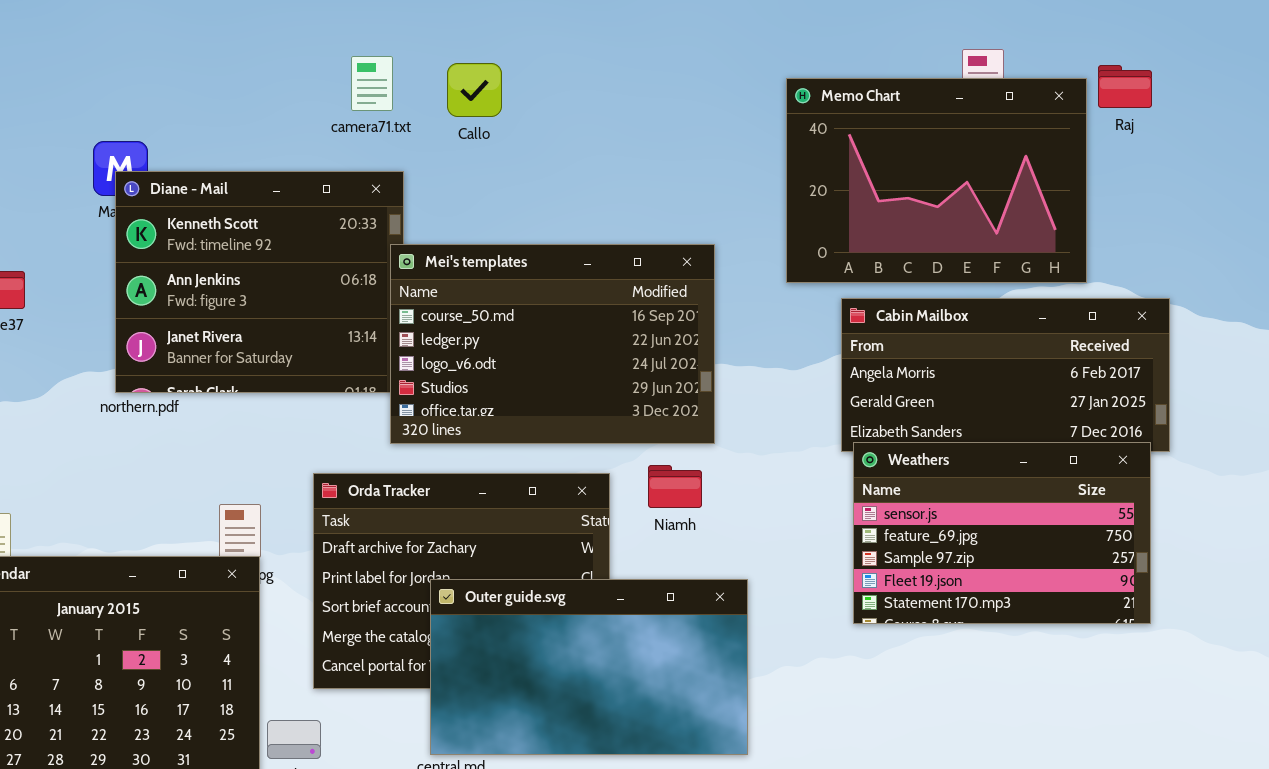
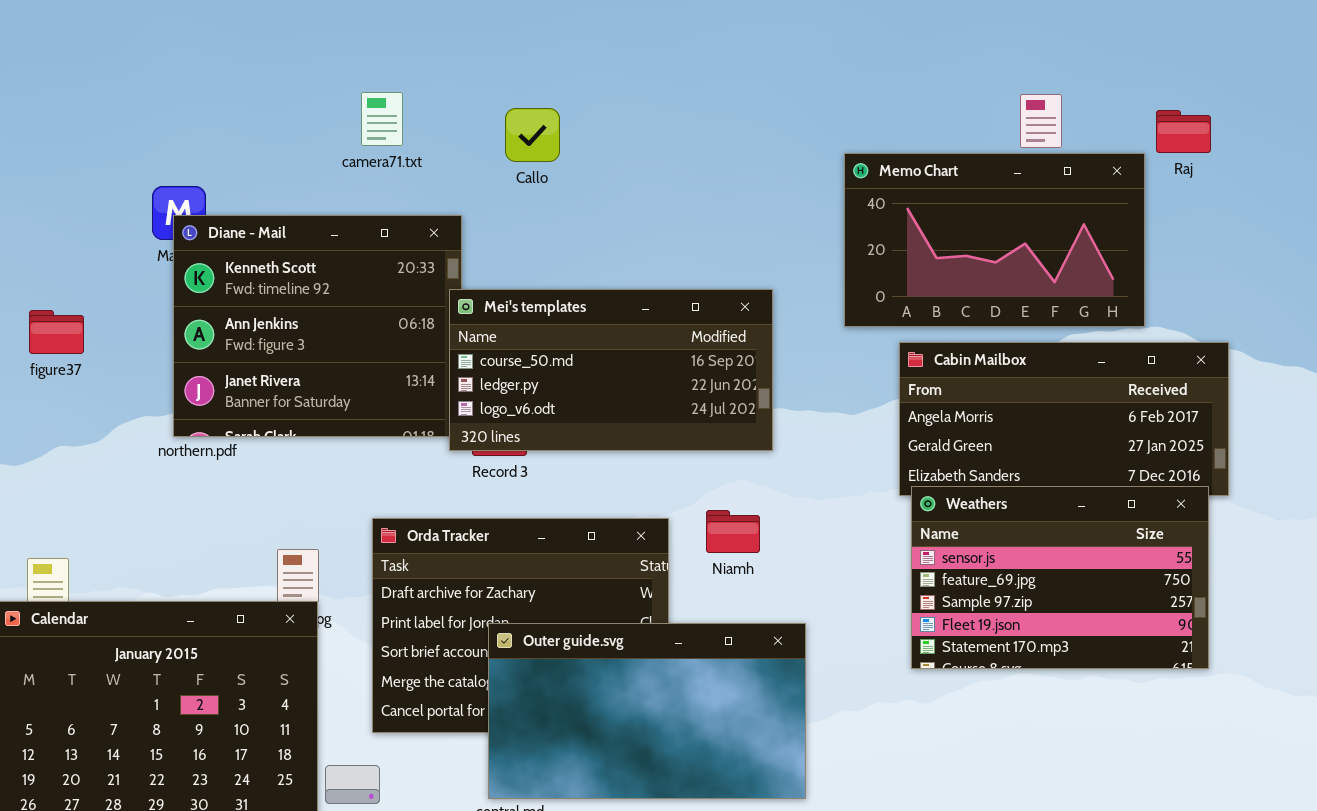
camera71.txt: [351,56,393,111] -> [361,92,403,146], moved
Memo Chart: [786,78,1087,283] -> [844,153,1145,327], resized
Mei's templates: [390,244,715,444] -> [449,289,773,451], resized

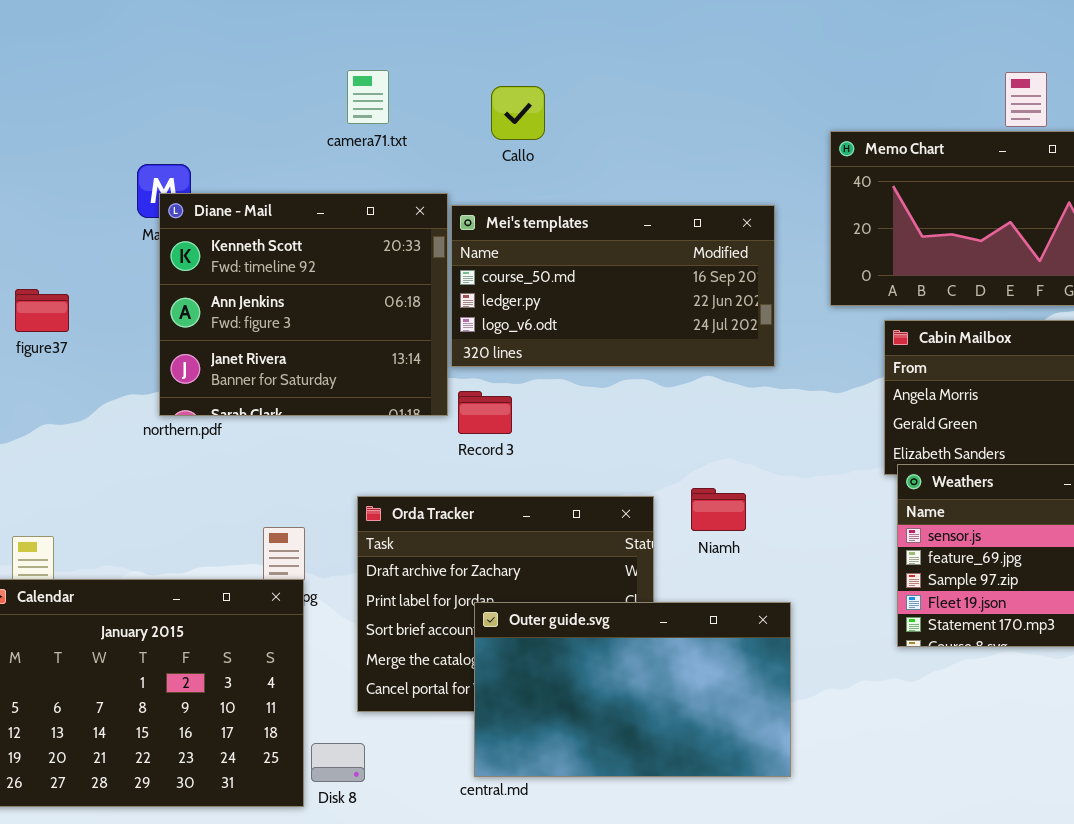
Mei's templates: [449,289,773,451] -> [451,205,775,367], moved

